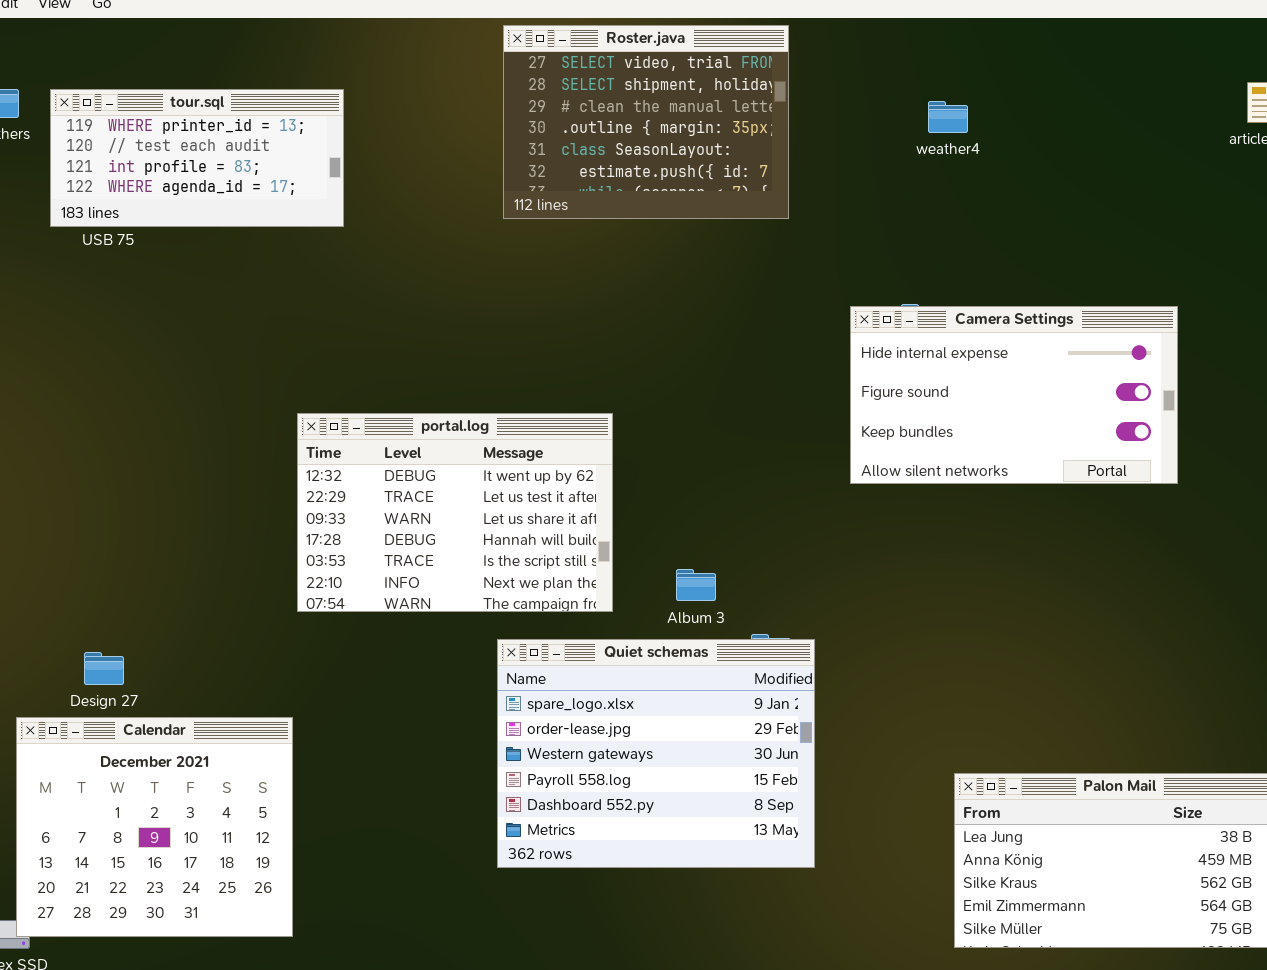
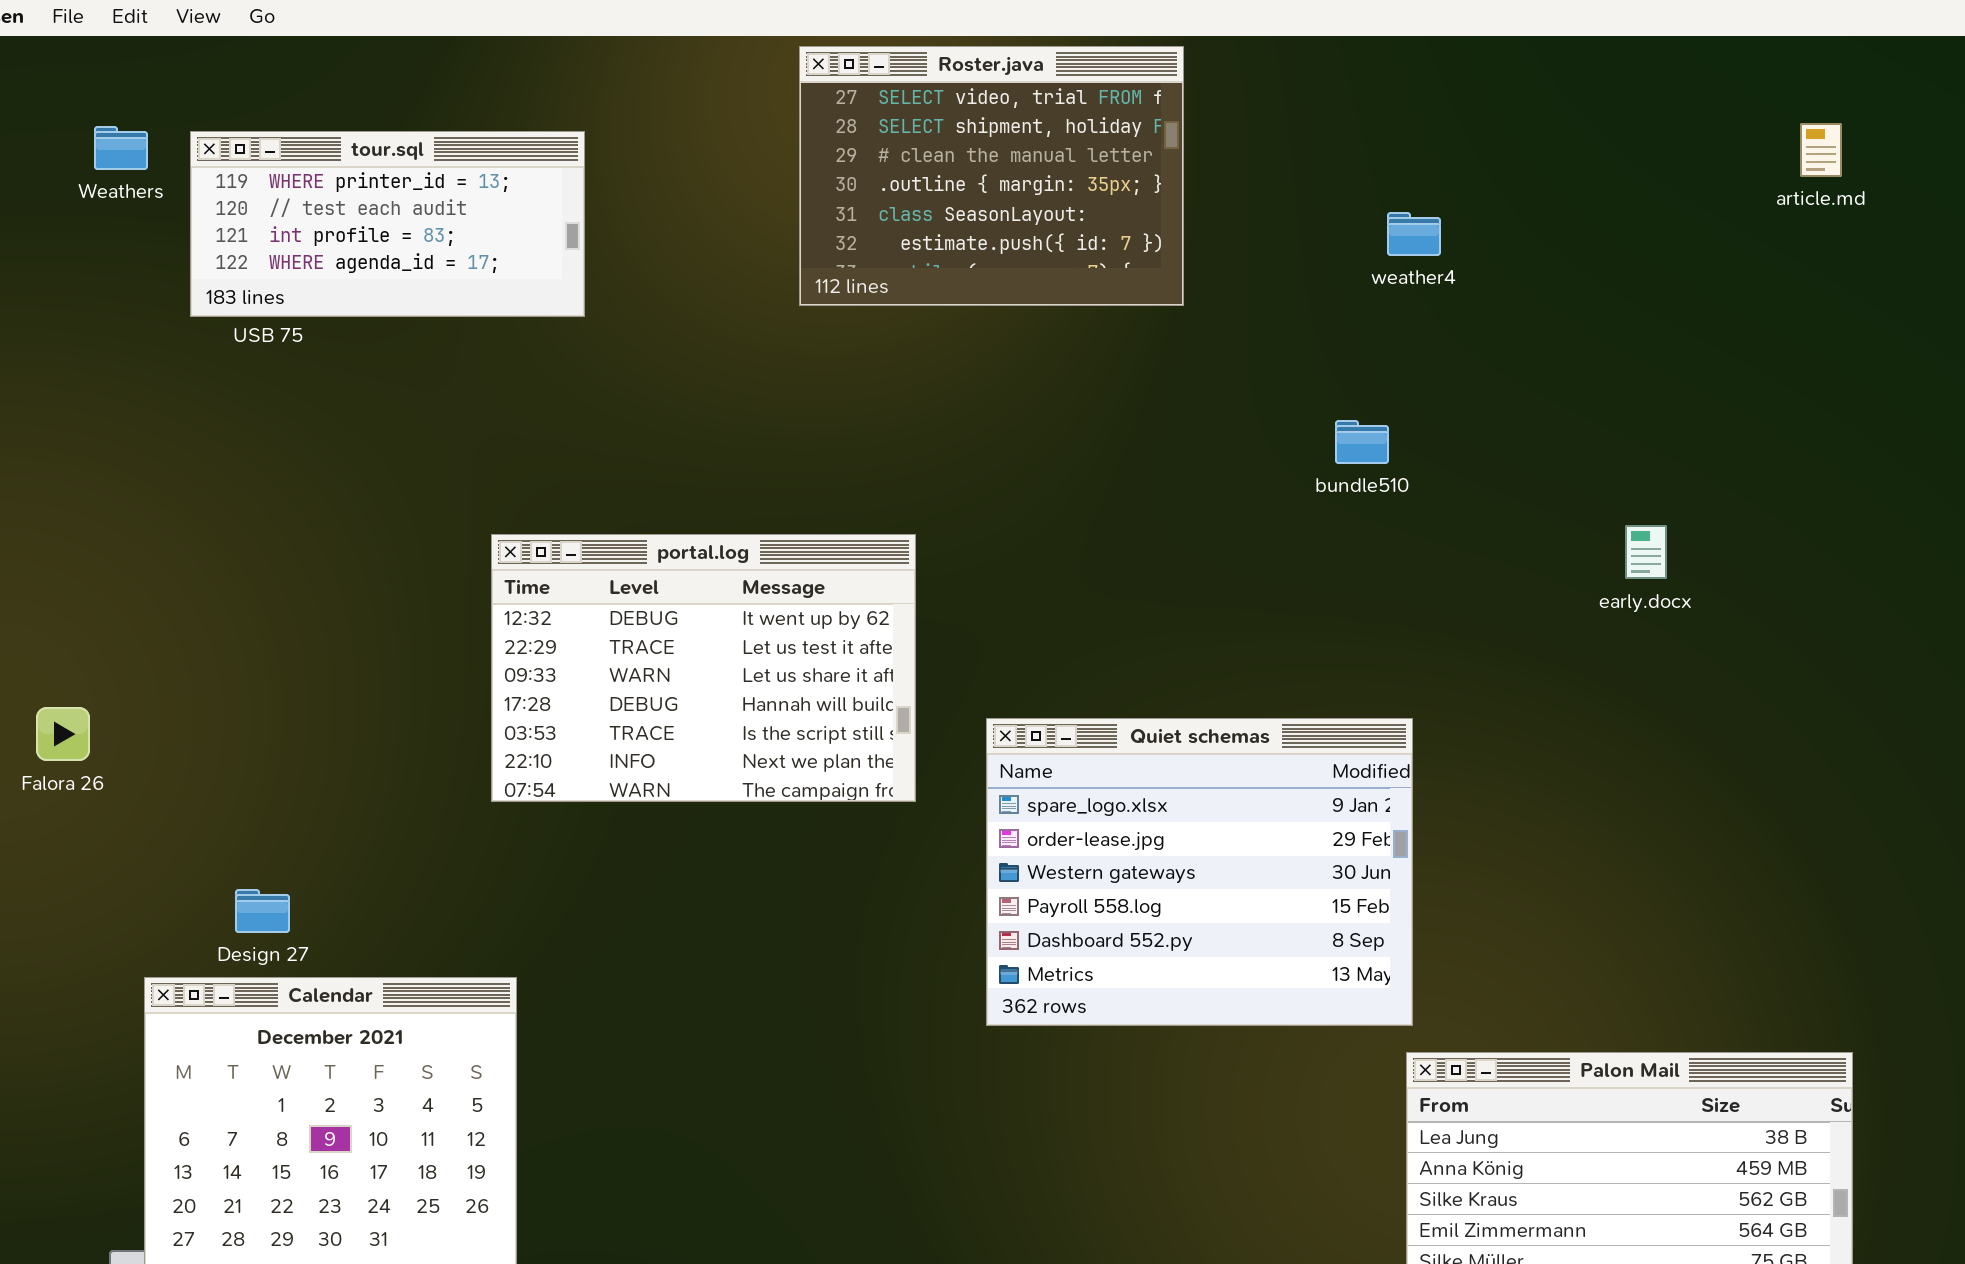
weather4: [928,101,968,133] -> [1387,212,1441,256], moved
Camera Settings: [850,306,1178,484] -> none, closed
portal.log: [297,413,613,612] -> [491,534,916,802], moved
Quiet schemas: [497,639,815,868] -> [986,718,1413,1026], moved

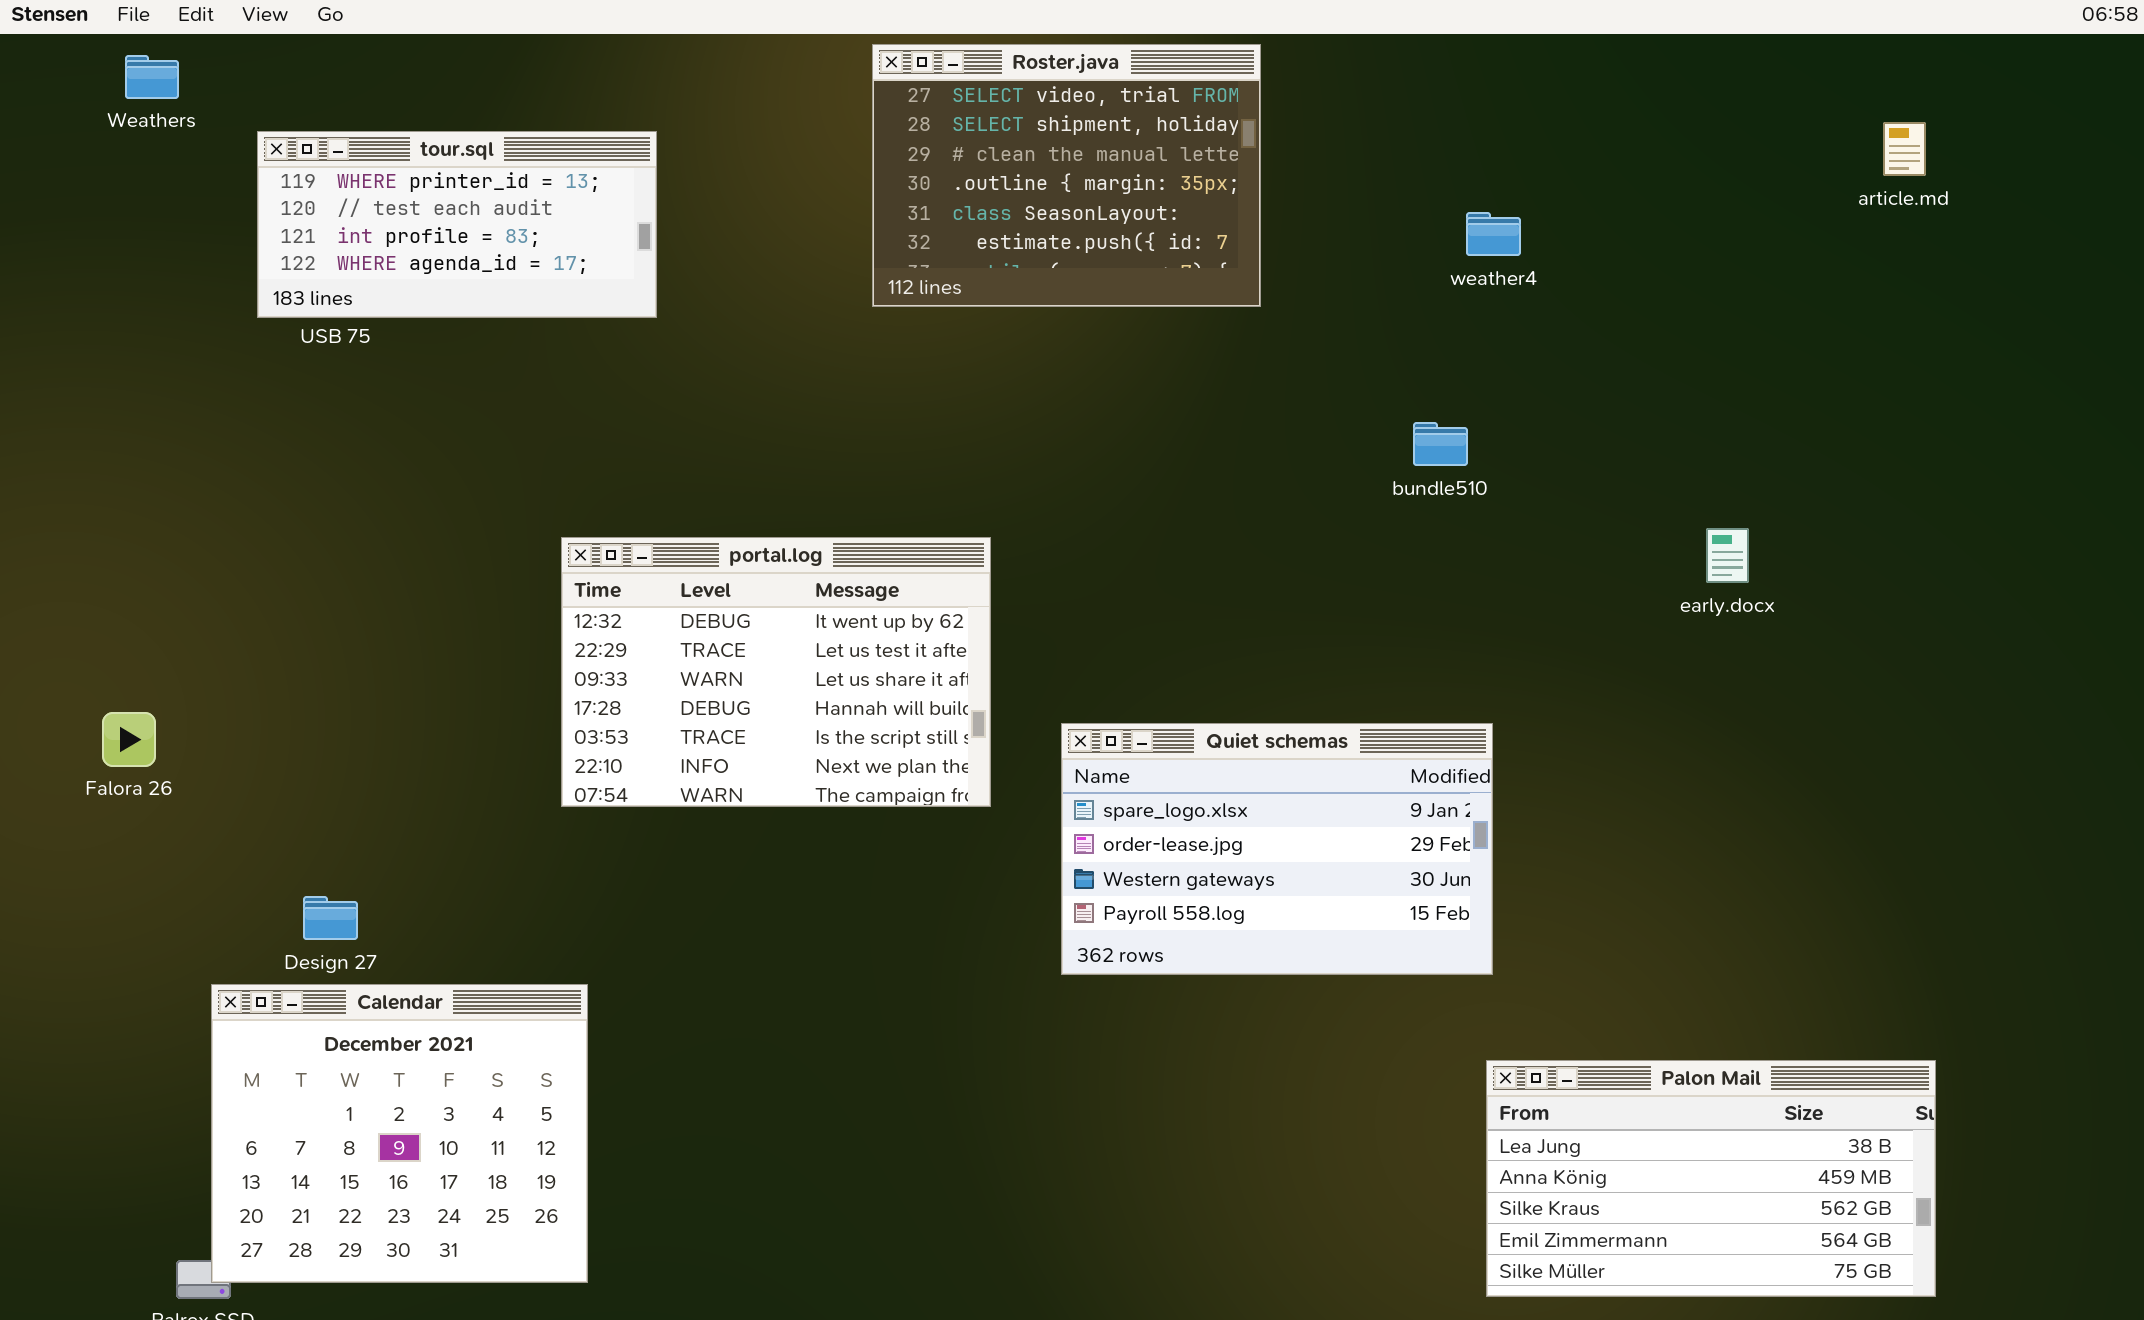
Weathers: [94,126,148,170] -> [125,55,179,99], moved
Quiet schemas: [986,718,1413,1026] -> [1061,723,1493,975], resized

